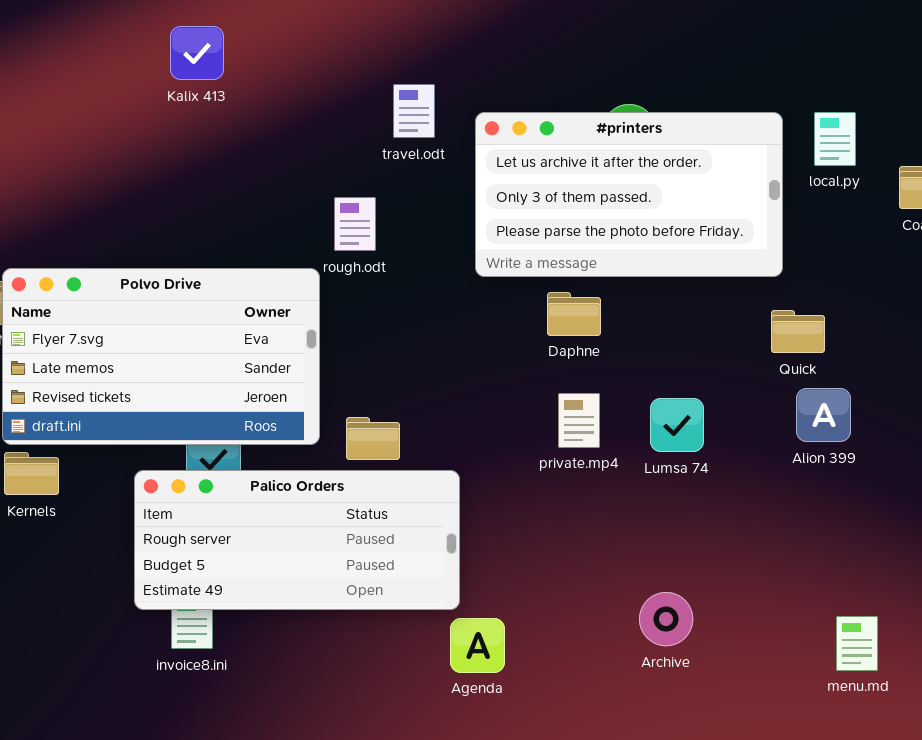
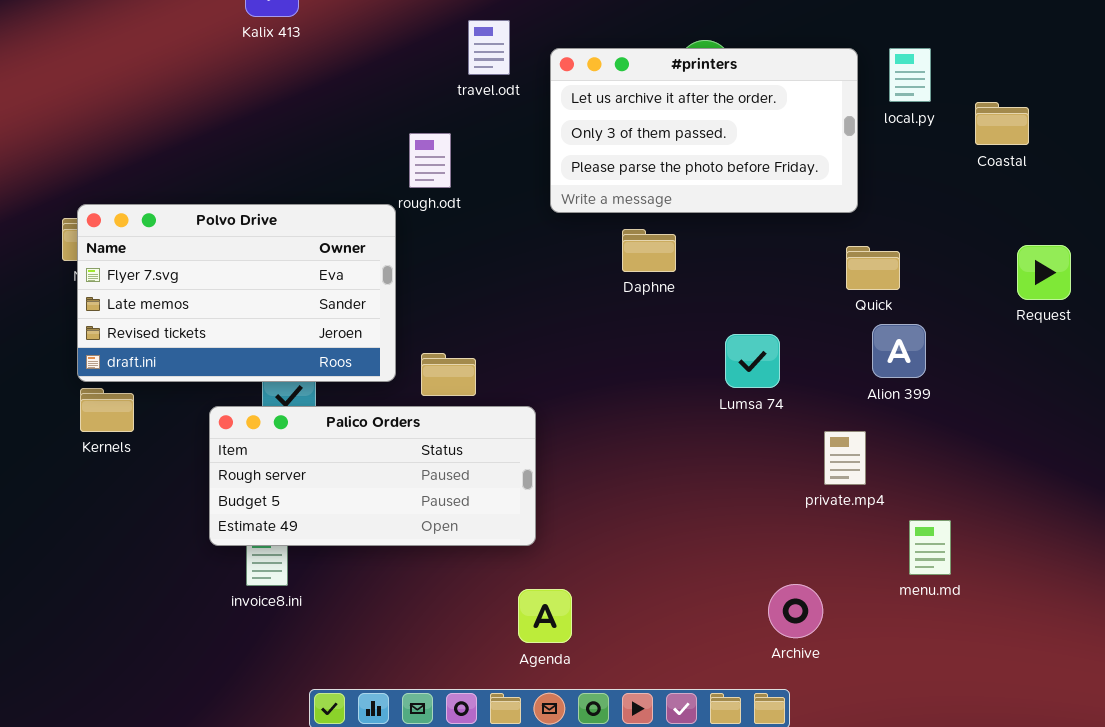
private.mp4: [558,393,600,448] -> [824,431,866,485], moved
Archive: [639,592,693,646] -> [768,584,823,638], moved
menu.md: [836,616,878,671] -> [909,520,951,575], moved
Agenda: [450,618,505,673] -> [518,589,572,643], moved

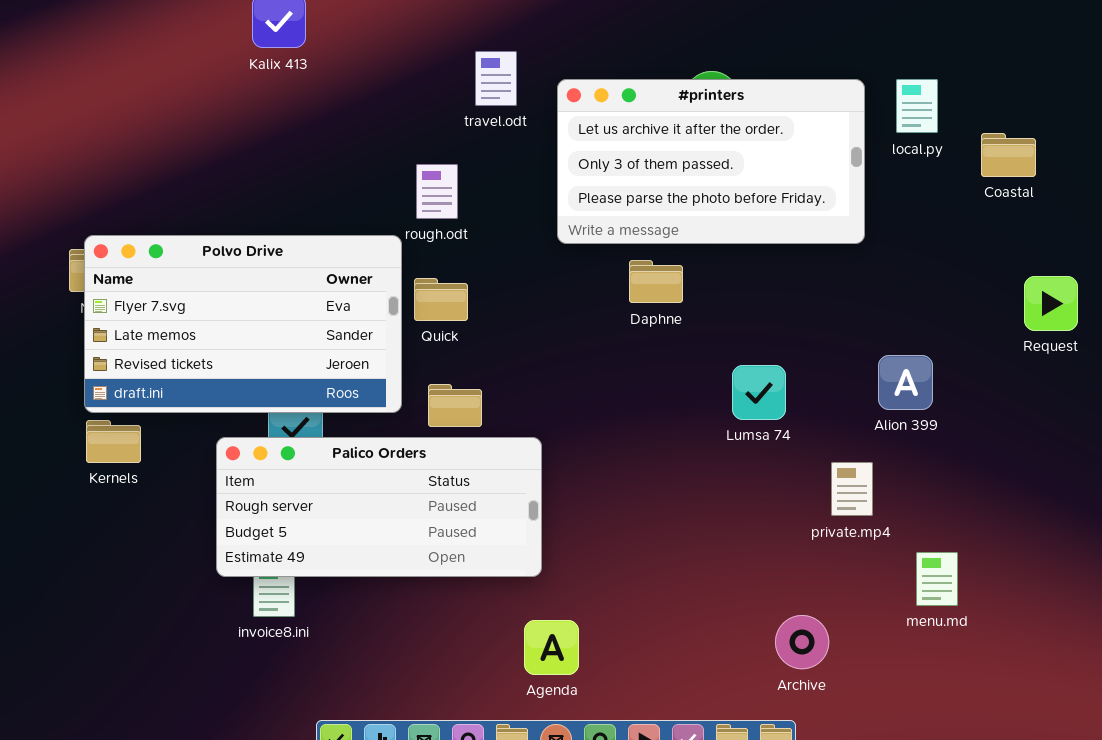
Quick: [846,246,900,290] -> [414,278,468,321], moved

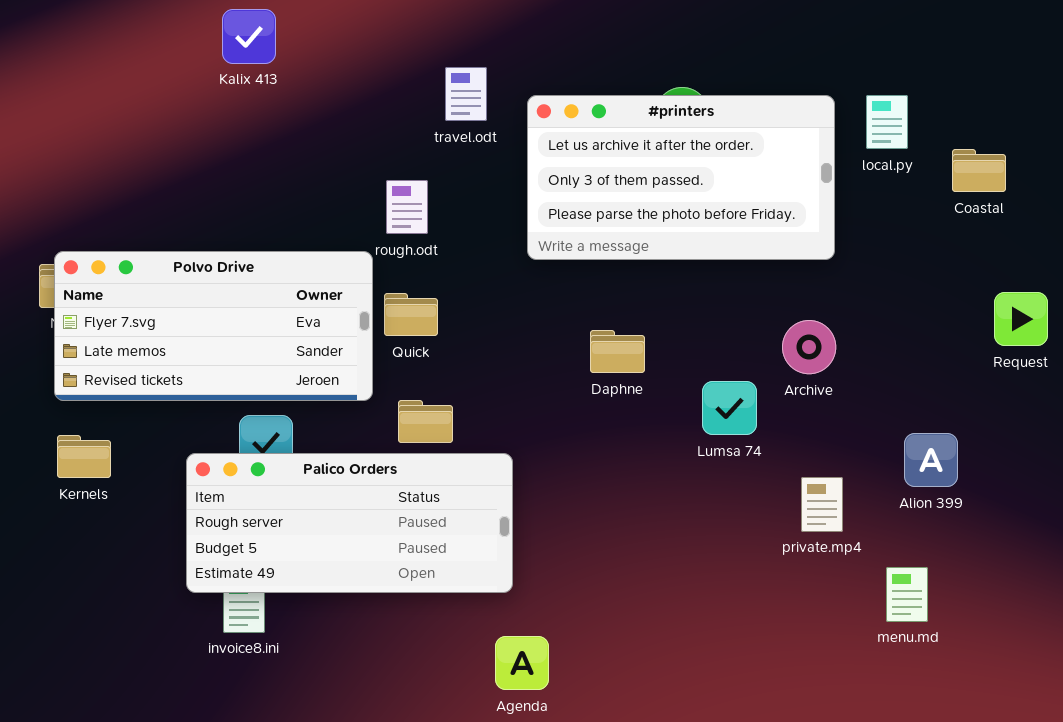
Polvo Drive: [84,235,402,413] -> [54,251,373,401], resized
Daphne: [629,260,683,303] -> [590,330,645,373], moved
Alion 399: [878,355,933,410] -> [904,433,958,487], moved
Archive: [775,615,829,669] -> [782,320,836,374], moved

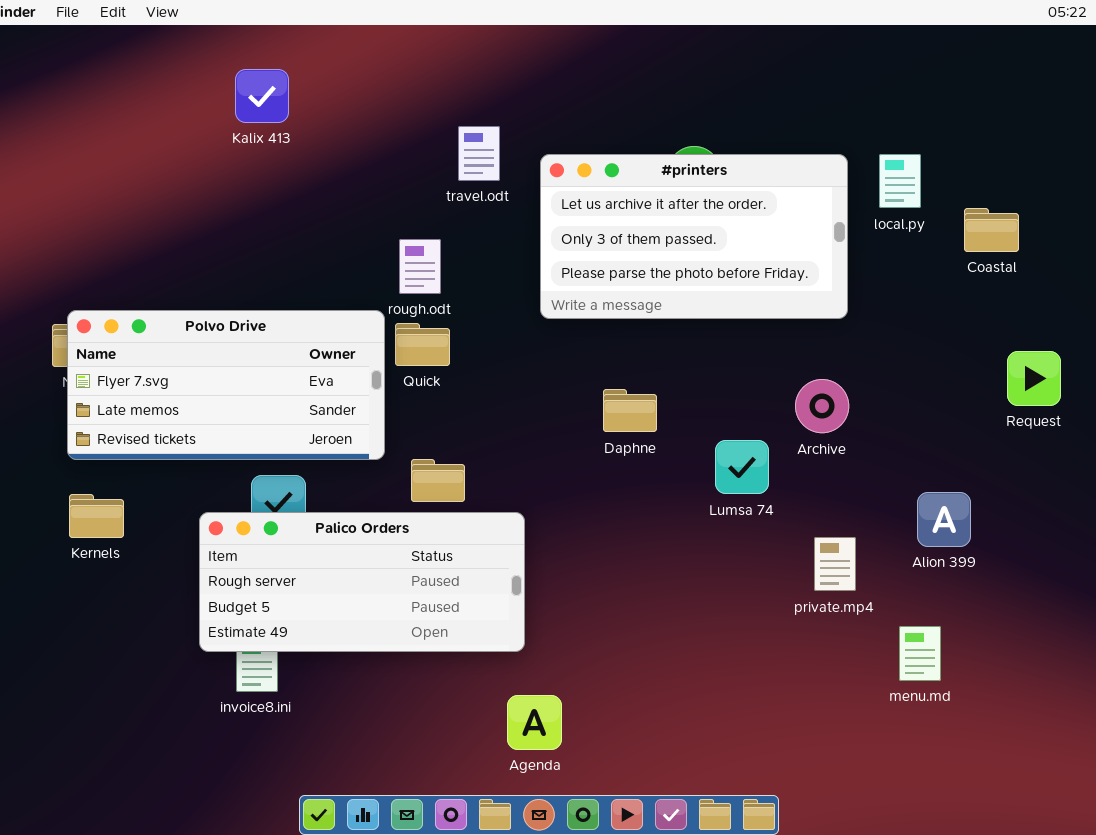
Quick: [384,293,438,336] -> [395,323,450,366], moved

